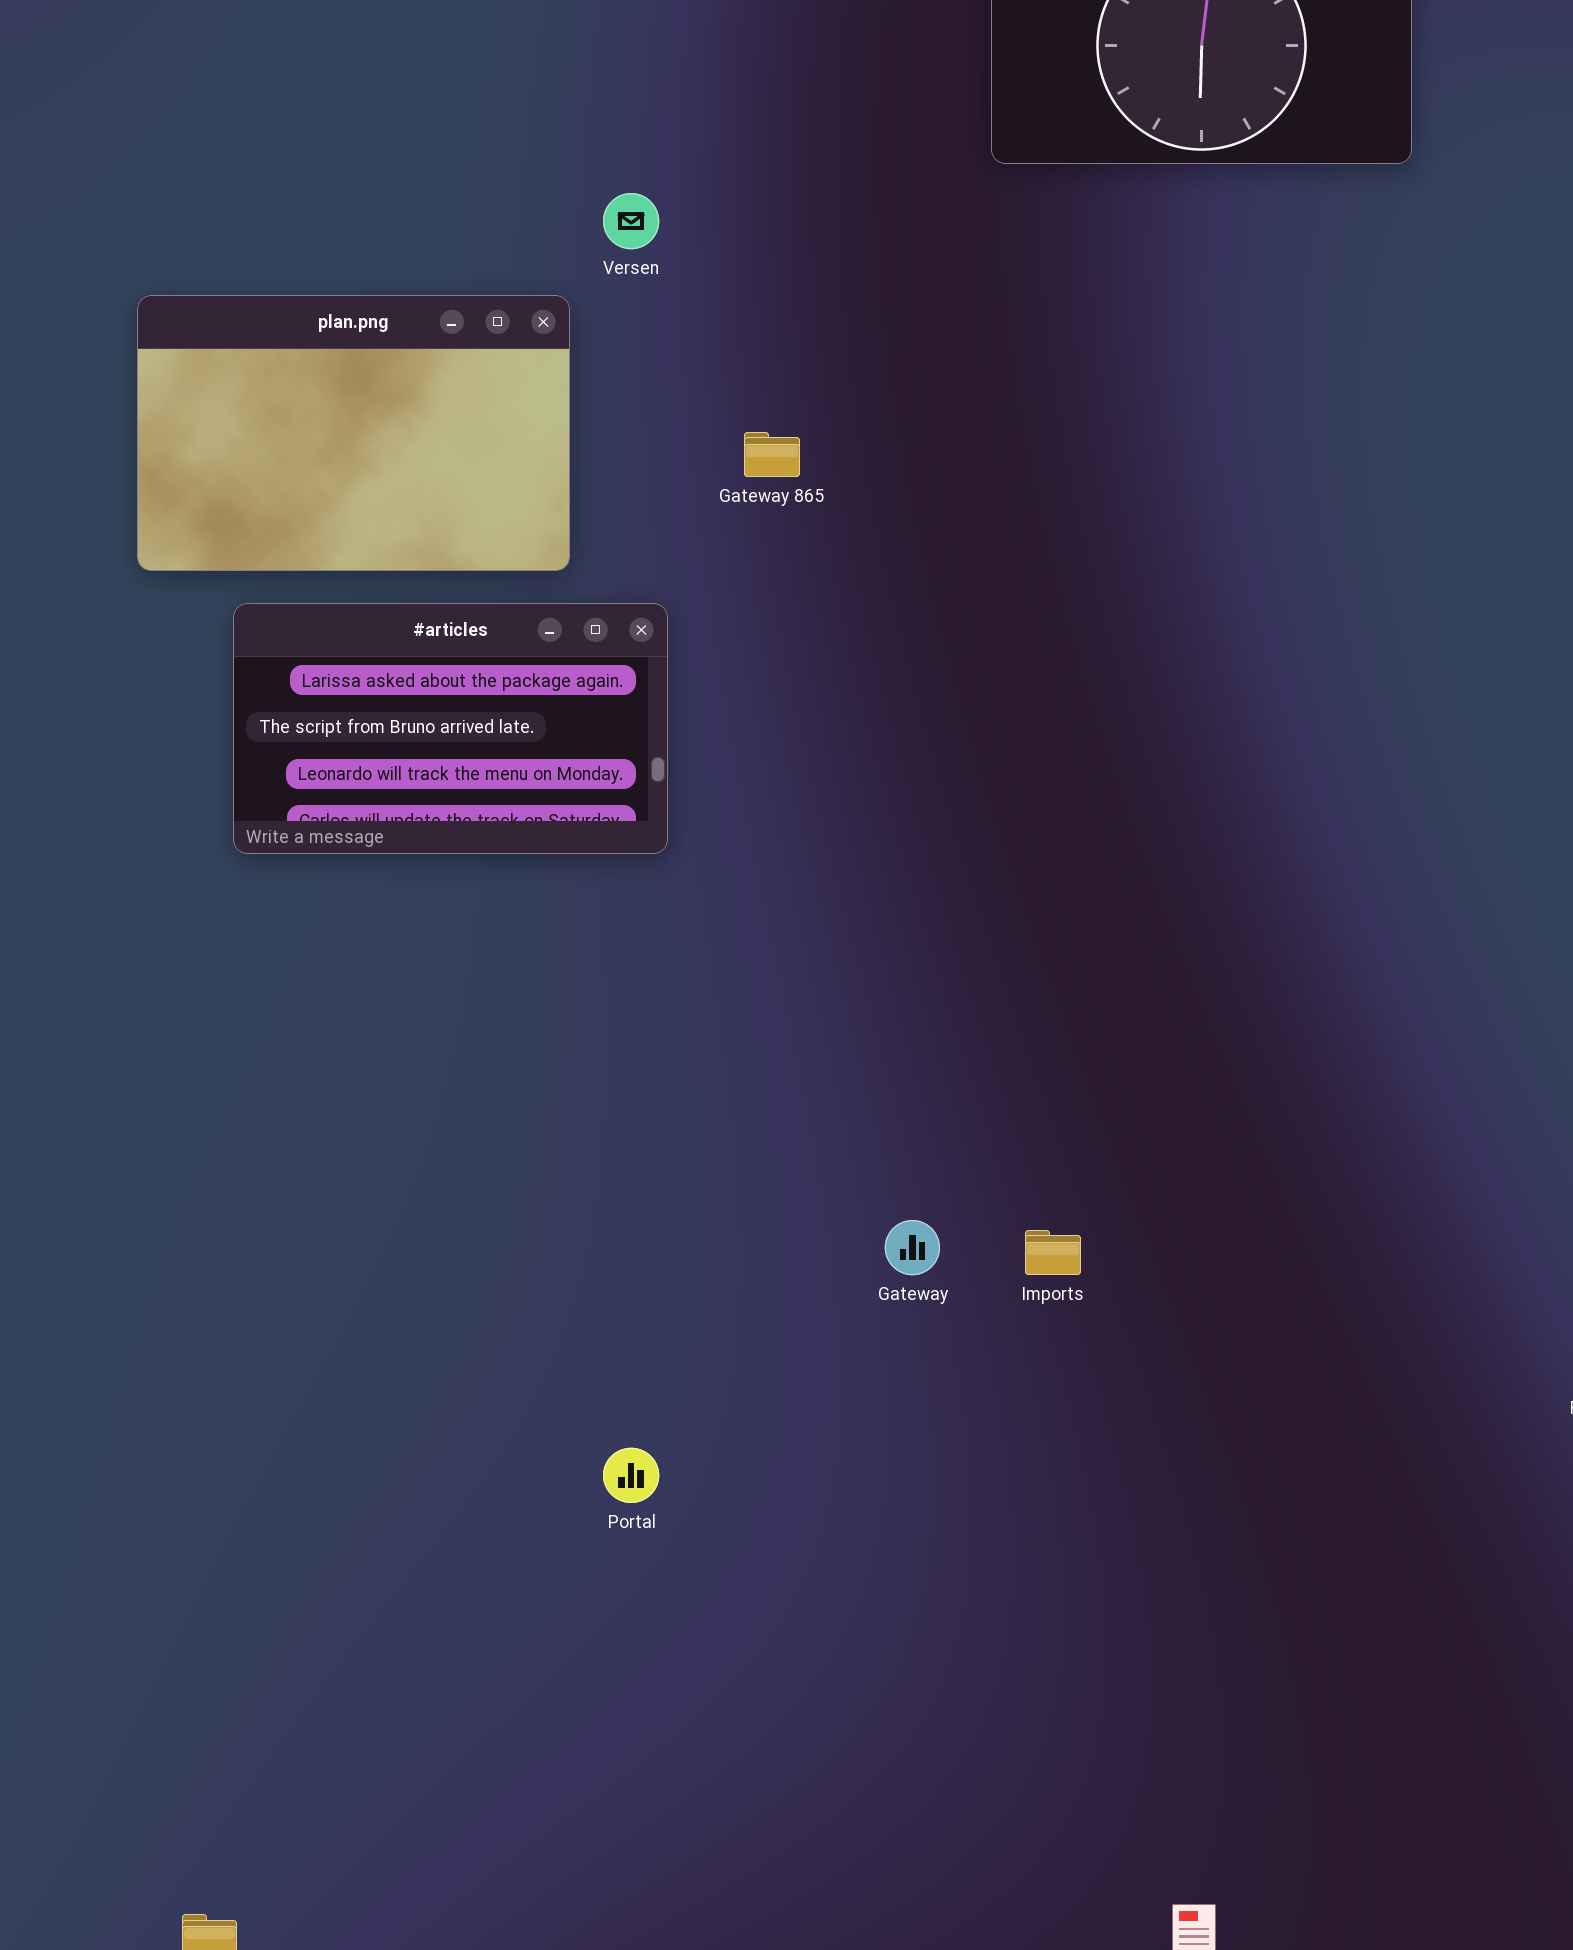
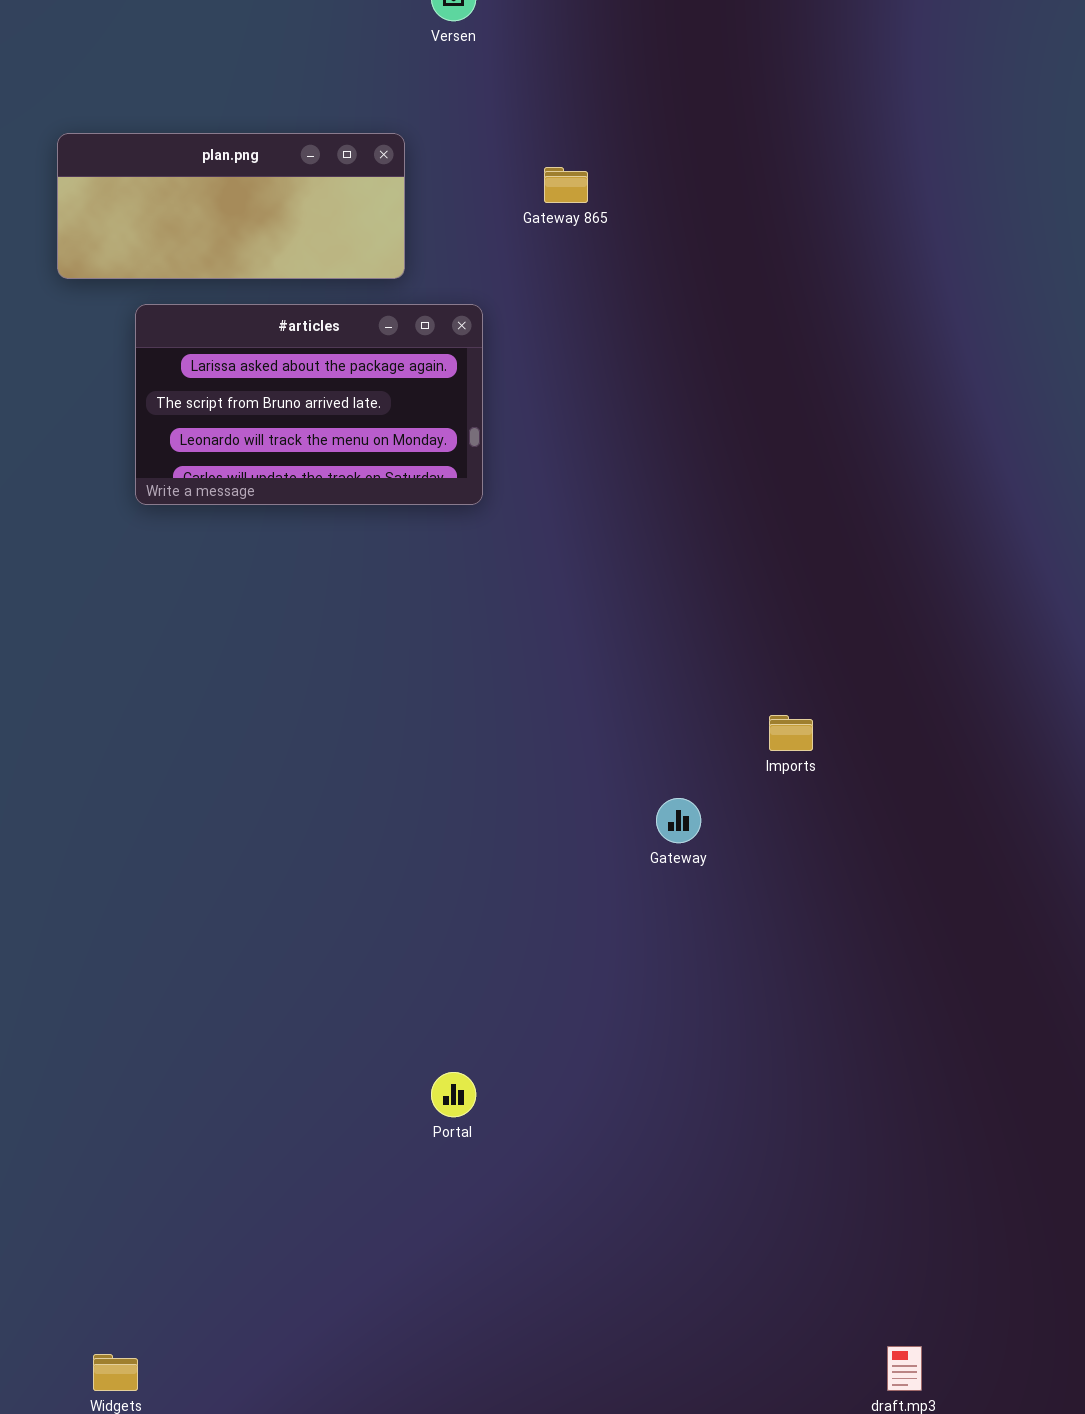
plan.png: [137,295,570,571] -> [57,133,405,279], resized
Imports: [1025,1230,1081,1275] -> [769,715,813,751], moved
Portal: [603,1448,659,1503] -> [431,1072,476,1117], moved

